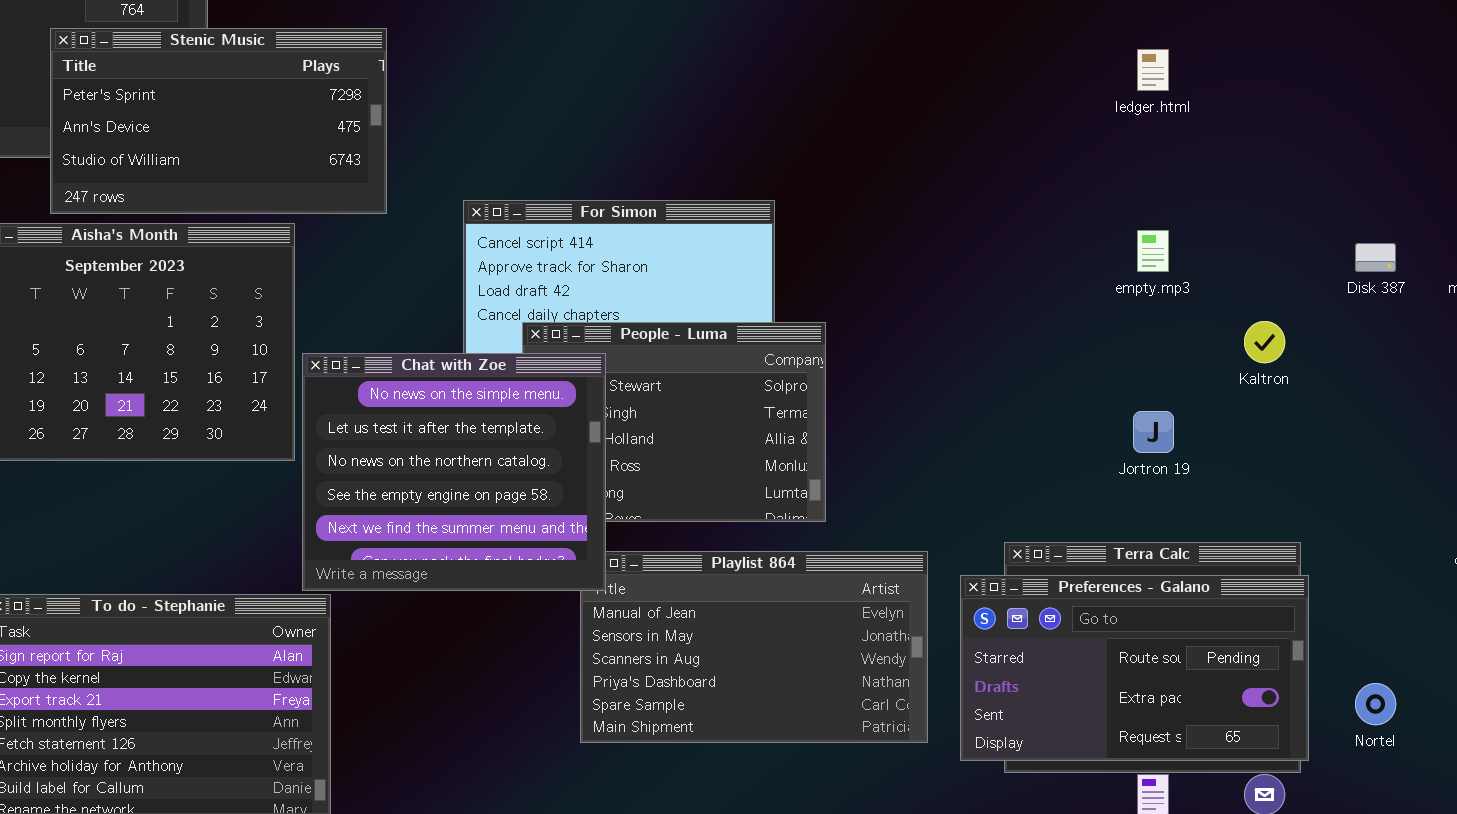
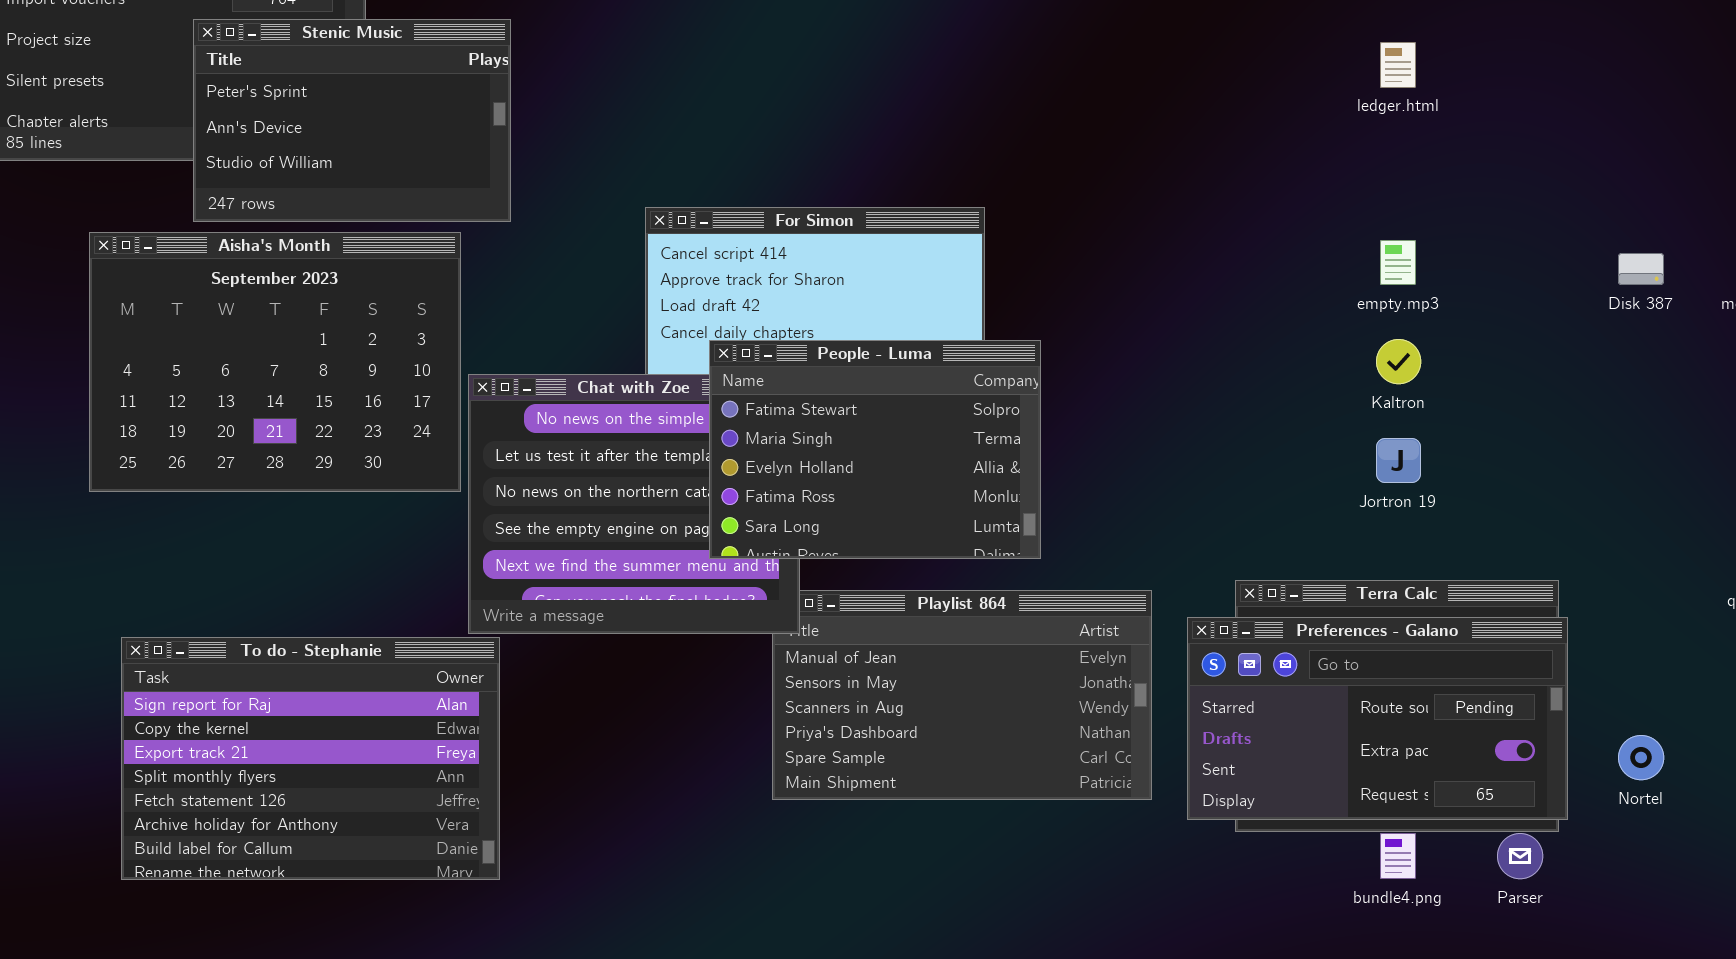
Stenic Music: [50,28,387,214] -> [193,19,511,222], resized
Kaltron: [1244,321,1285,363] -> [1376,339,1421,384], moved
People - Luma: [522,322,826,522] -> [709,340,1041,559], raised

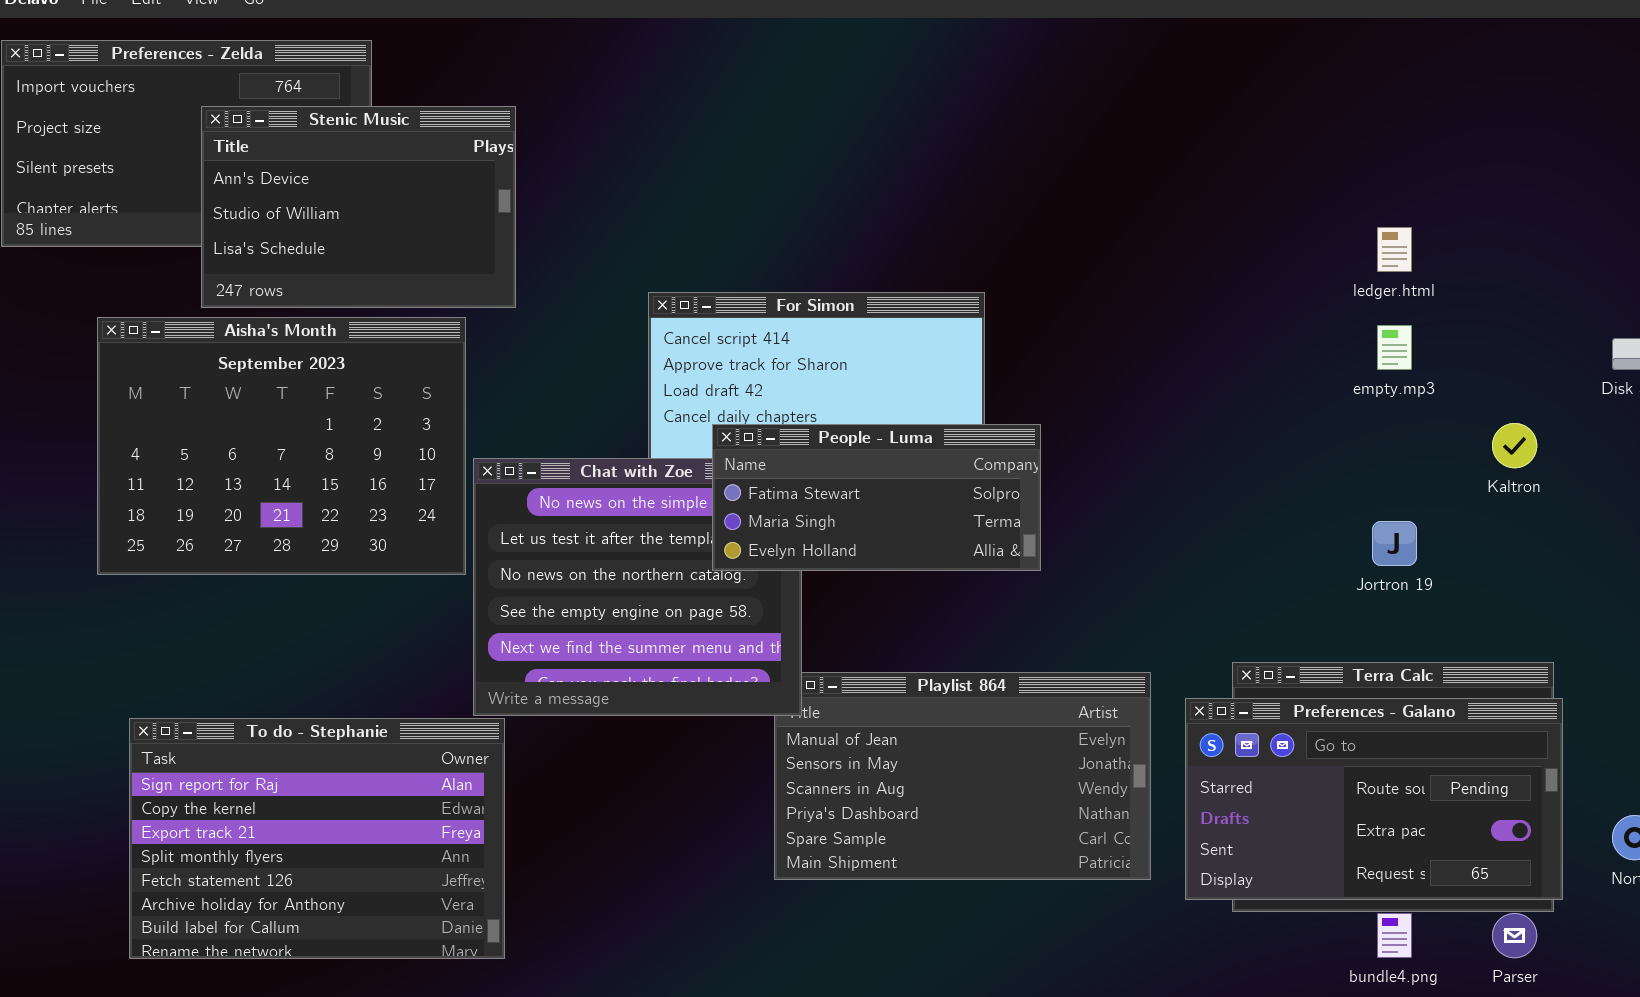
Stenic Music: [193,19,511,222] -> [201,106,516,308], scrolled down 1 row
ledger.html: [1380,42,1416,88] -> [1377,227,1412,272], moved
Kaltron: [1376,339,1421,384] -> [1492,423,1537,468], moved
People - Luma: [709,340,1041,559] -> [712,424,1041,571], resized

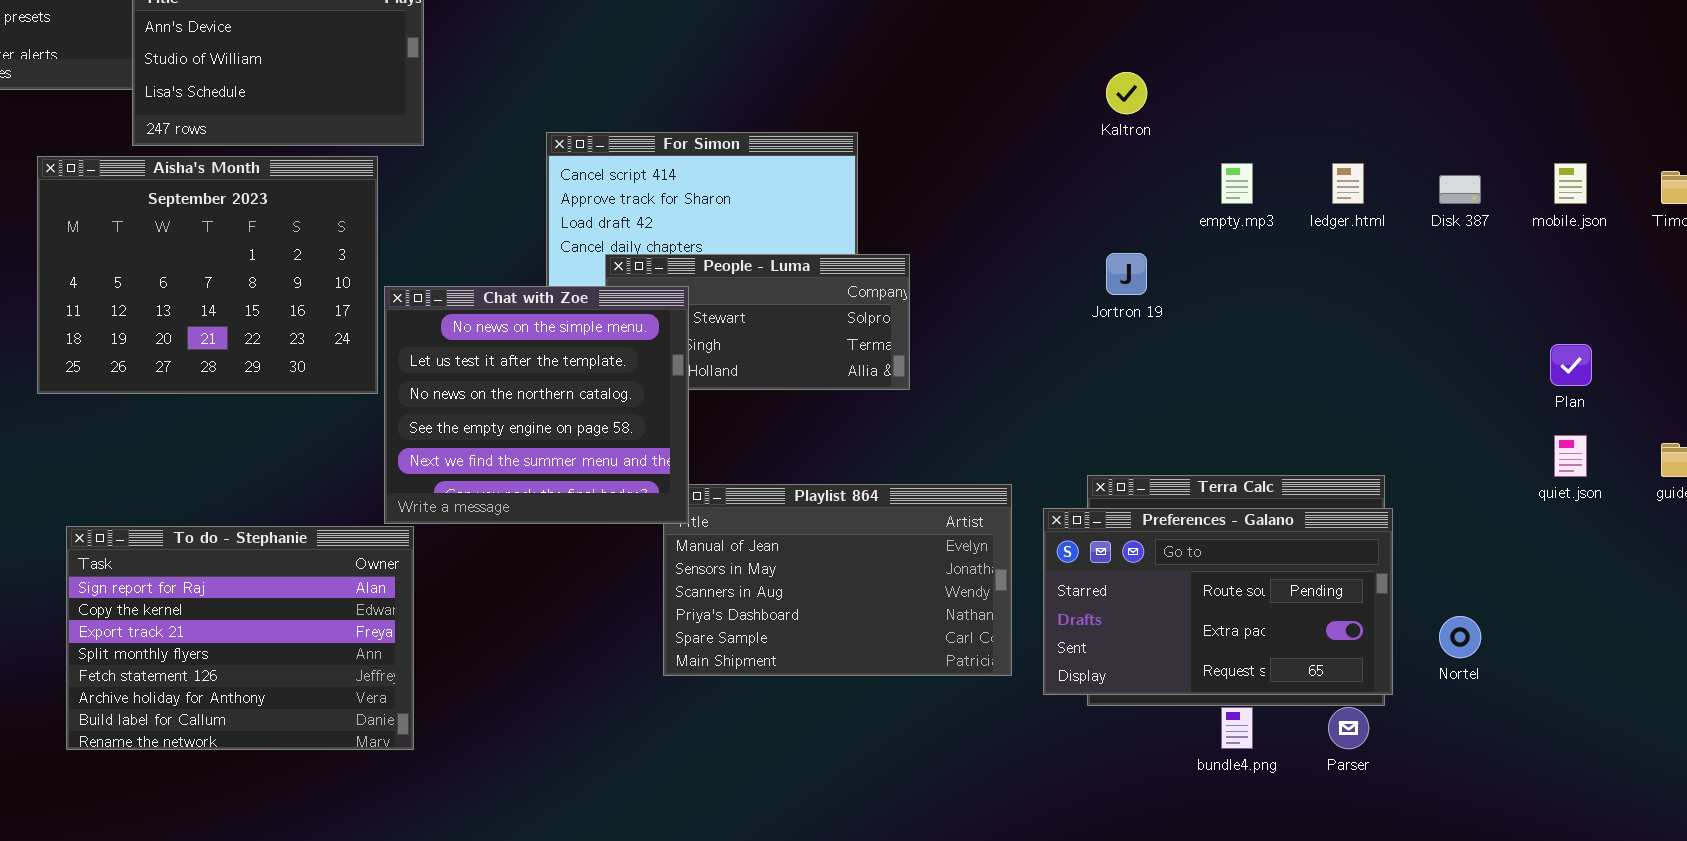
ledger.html: [1377,227,1412,272] -> [1332,163,1364,204], moved
Kaltron: [1492,423,1537,468] -> [1106,72,1147,114], moved
Chat with Zoe: [473,458,802,716] -> [384,286,689,524], raised
Jortron 19: [1372,521,1417,566] -> [1106,253,1147,295], moved

